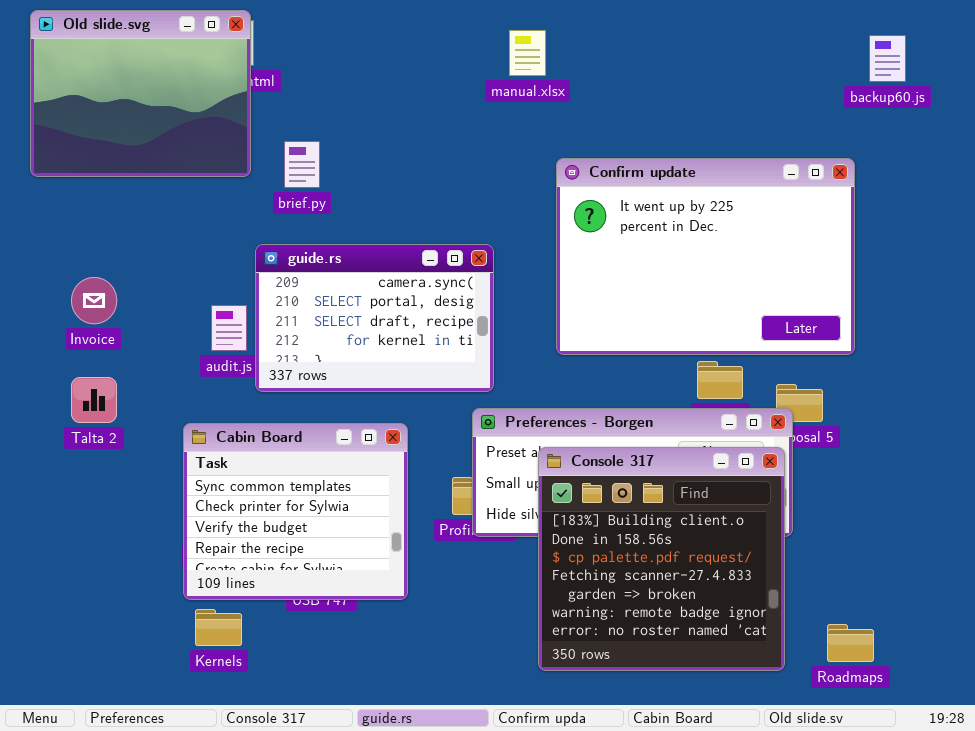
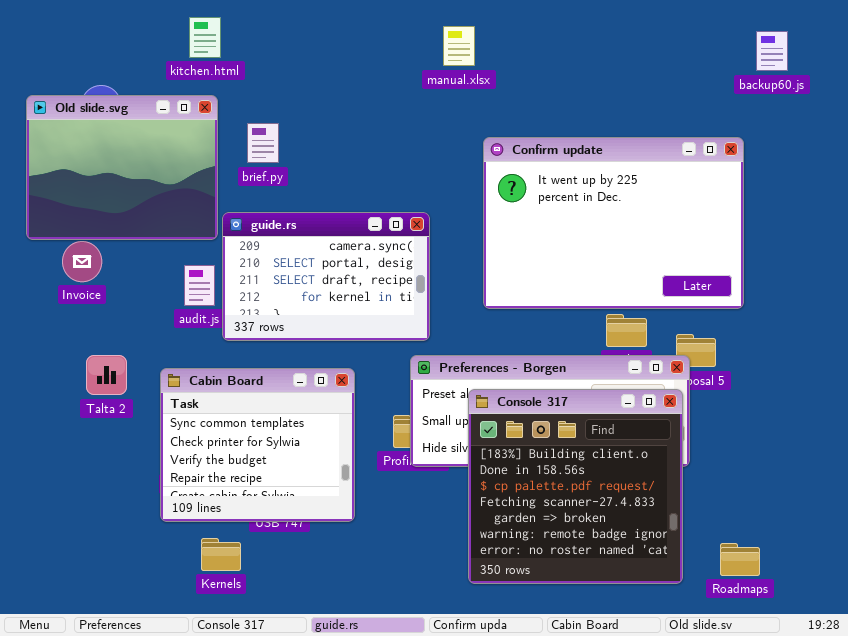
Old slide.svg: [30,10,251,177] -> [26,95,218,240], moved
Talta 2: [71,377,117,423] -> [86,355,127,395], moved
Kernels: [195,609,242,646] -> [201,538,241,571], moved

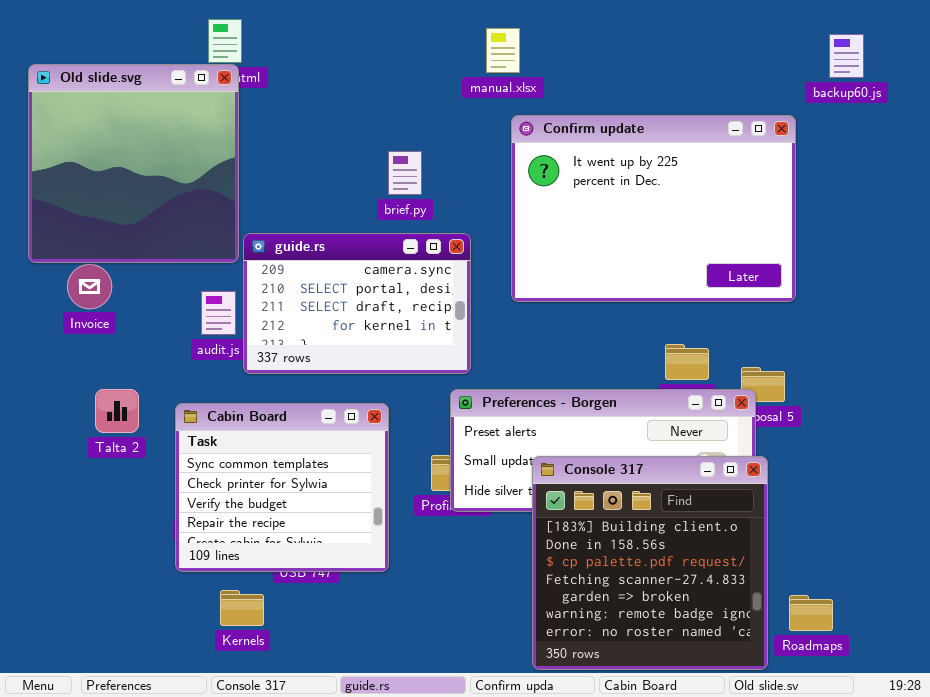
Old slide.svg: [26,95,218,240] -> [28,64,239,263], resized
brief.py: [247,123,279,163] -> [388,151,422,195], moved
Confirm update: [483,137,744,309] -> [511,115,796,302], moved
Console 317: [468,389,683,584] -> [532,456,768,670], moved

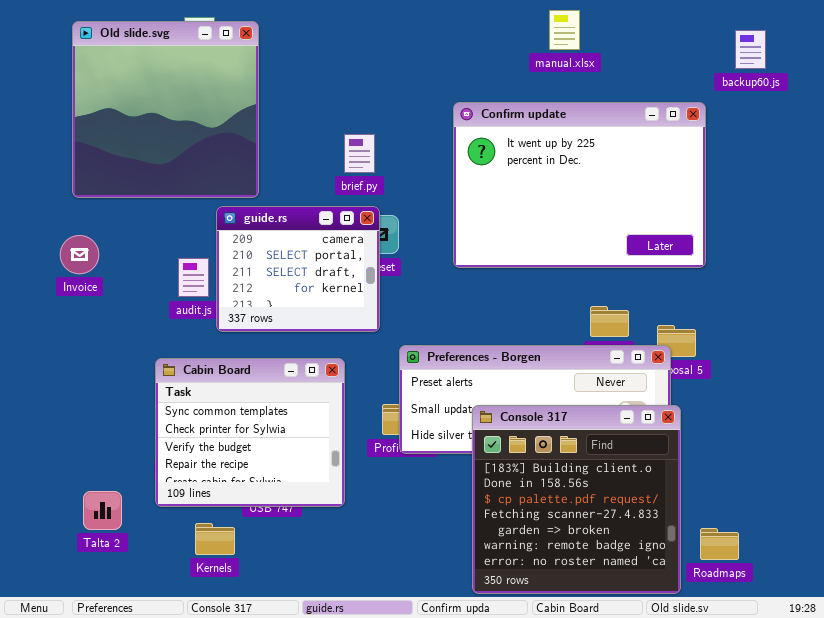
manual.xlsx: [486,28,520,73] -> [549,10,580,50], moved
Old slide.svg: [28,64,239,263] -> [72,21,259,198], moved
guide.rs: [243,233,471,374] -> [216,206,380,332], resized
Talta 2: [95,389,139,433] -> [83,491,122,530], moved

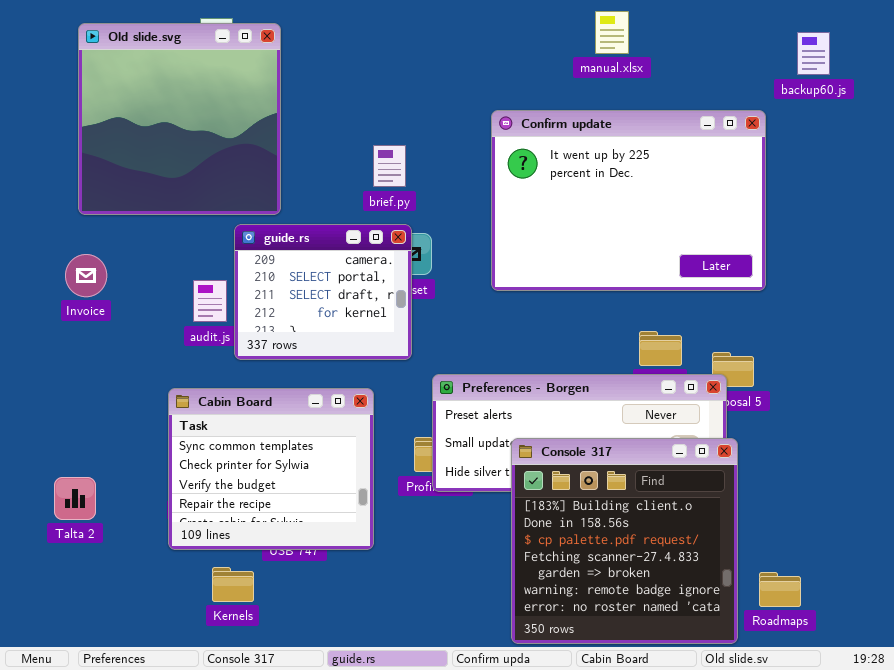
Talta 2: [83,491,122,530] -> [54,477,96,520], moved

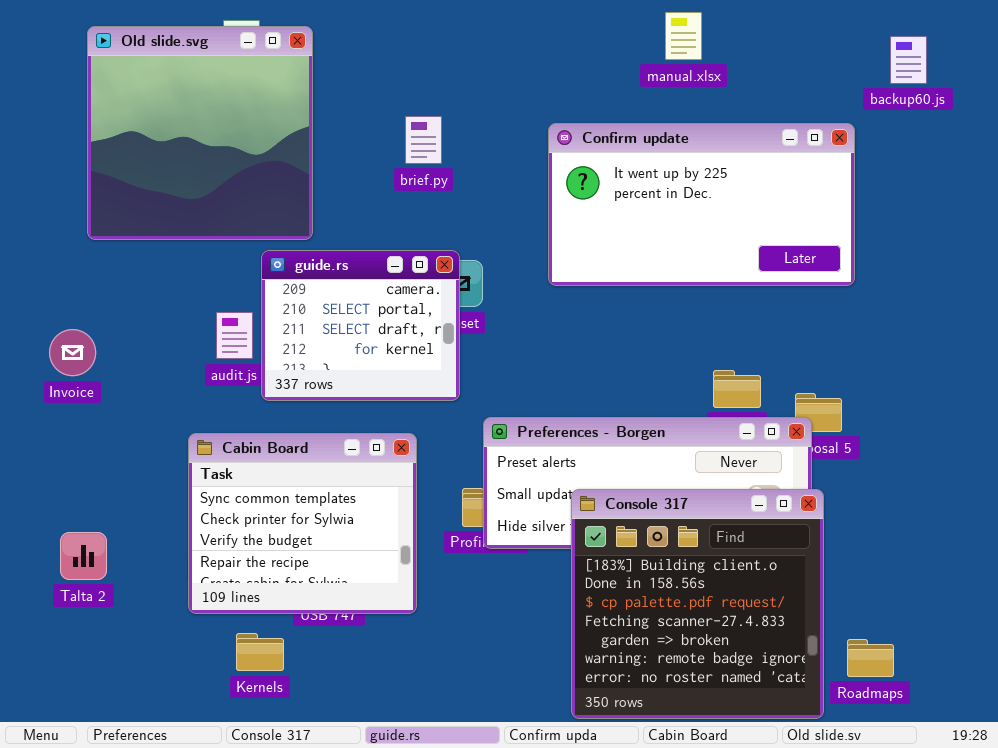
Confirm update: [491,110,766,291] -> [548,123,855,286], resized
brief.py: [373,145,406,187] -> [405,116,442,164], moved
Invoice: [65,254,107,297] -> [49,329,96,376], moved

